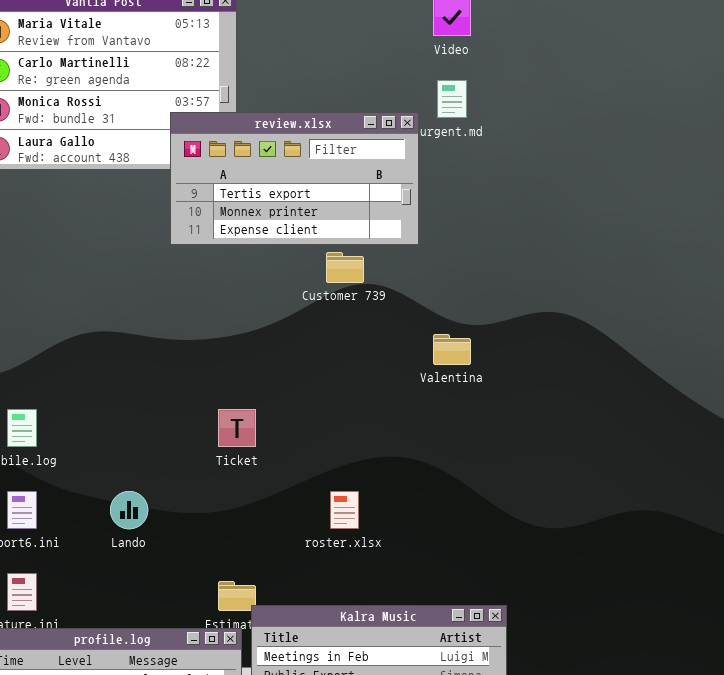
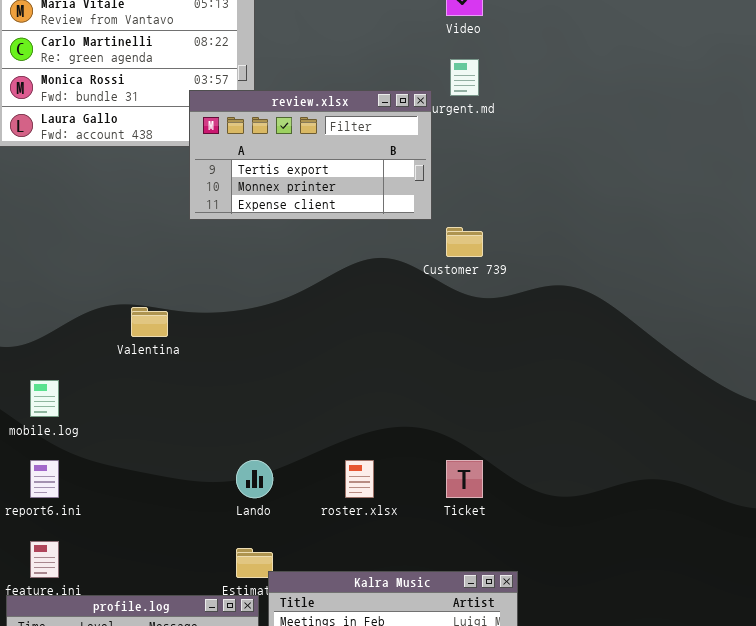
Customer 739: [326,252,364,283] -> [446,227,483,257], moved
Valentina: [433,334,471,365] -> [131,307,168,337], moved
Ticket: [218,409,256,447] -> [446,460,483,498], moved
Lando: [110,491,148,529] -> [236,460,273,498], moved

